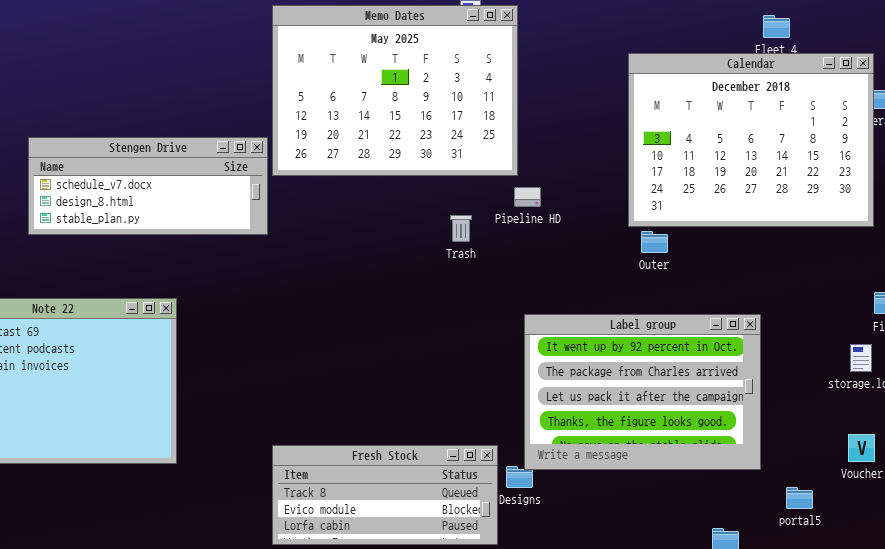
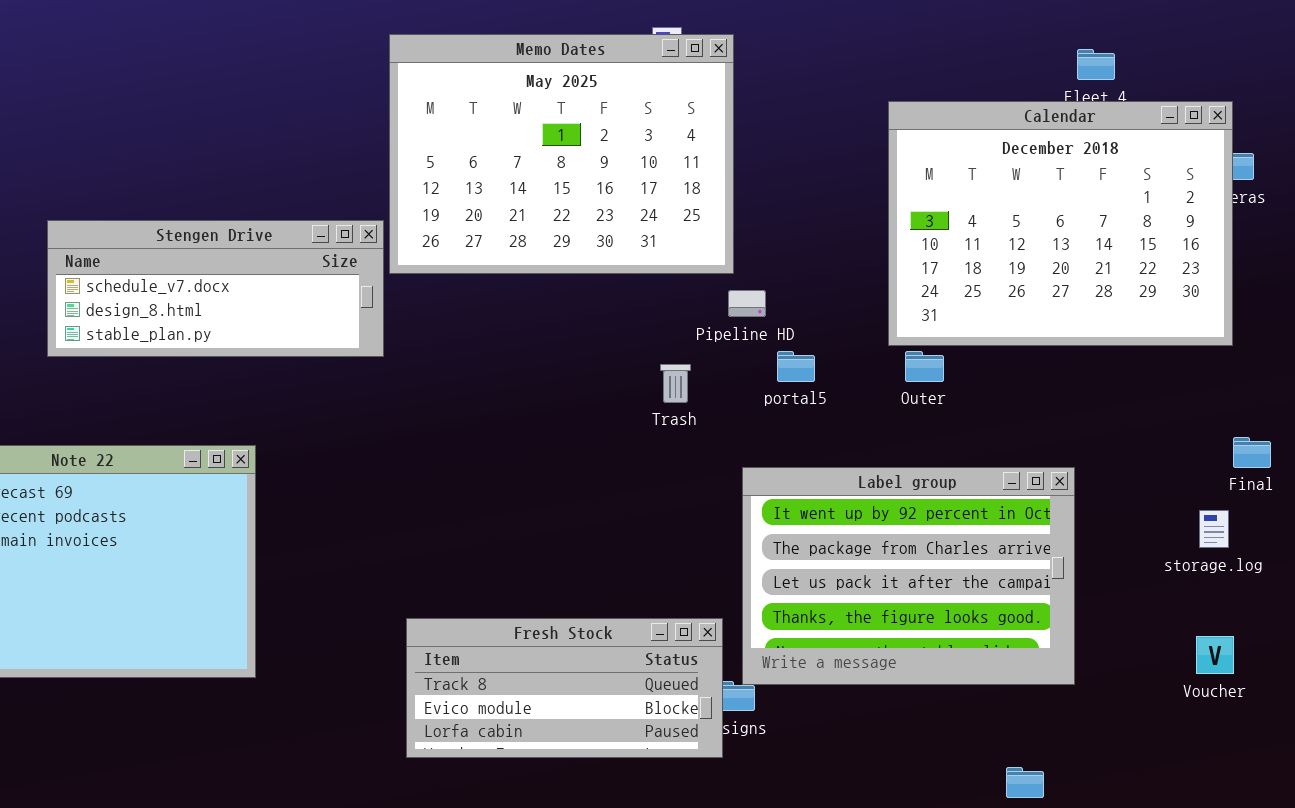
Trash: [450,215,472,242] -> [660,364,691,403], moved
Fresh Stock: [272,445,498,545] -> [406,618,723,758], moved
portal5: [786,487,813,509] -> [777,351,815,382], moved

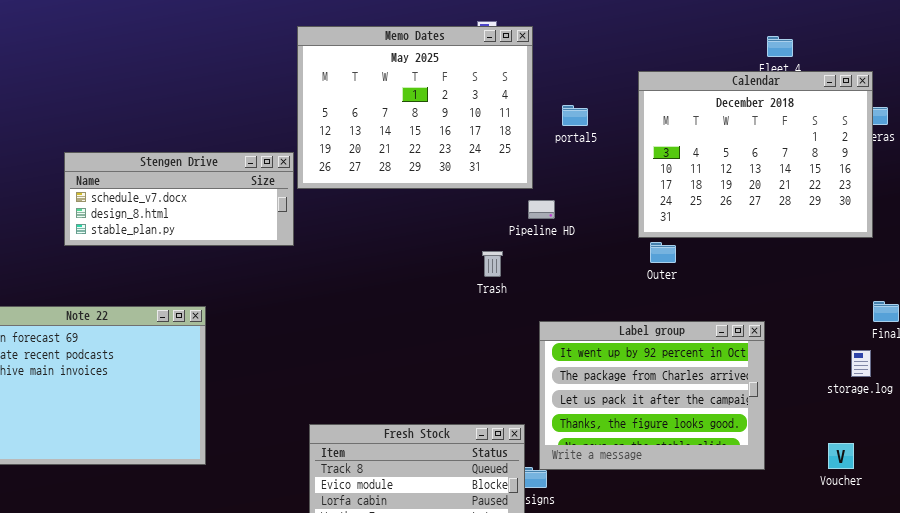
portal5: [777,351,815,382] -> [562,105,588,126], moved
Voucher: [1196,636,1234,674] -> [828,443,854,469], moved

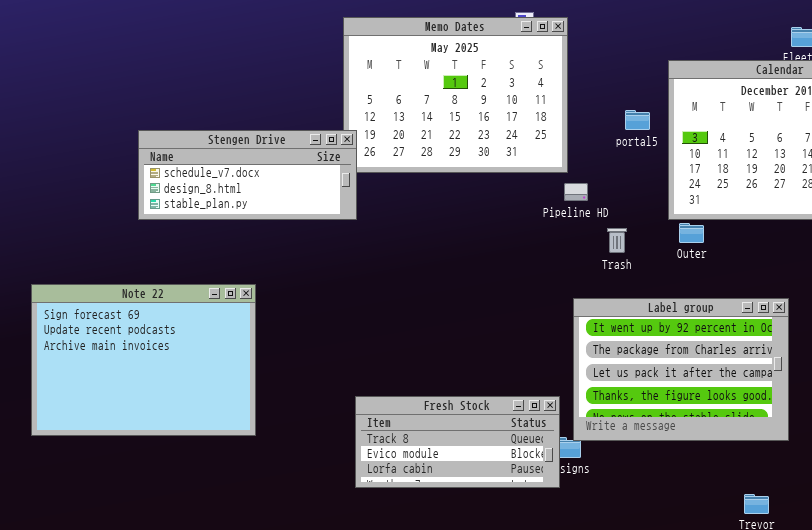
portal5: [562,105,588,126] -> [625,110,650,130], moved
Stengen Drive: [64,152,294,246] -> [138,130,357,220], moved
Trash: [482,251,503,277] -> [607,228,627,253], moved

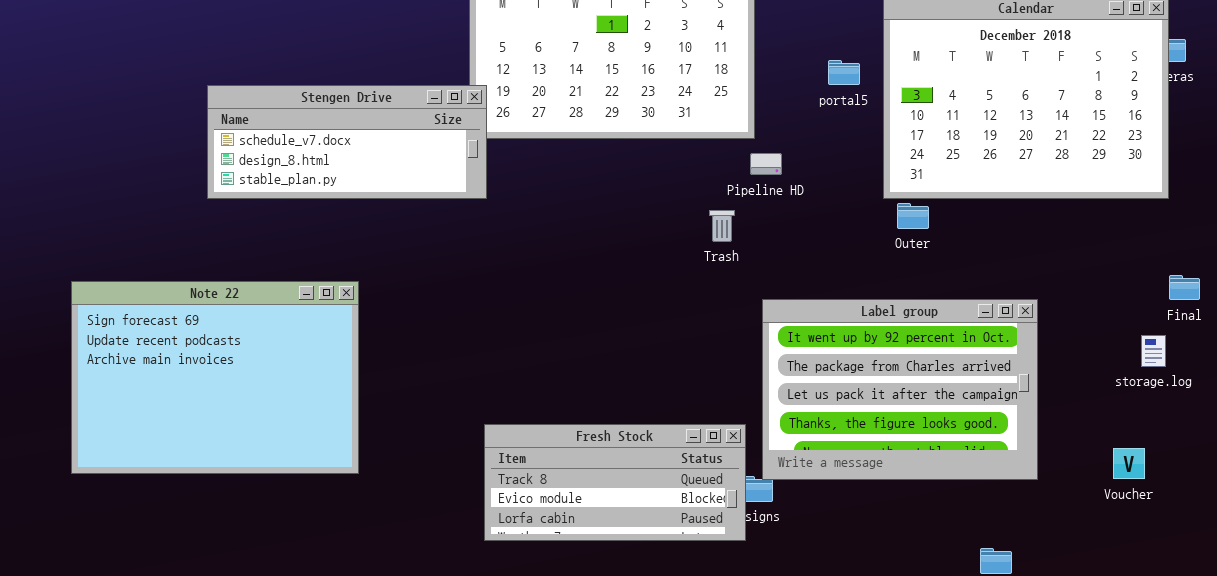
Trash: [607,228,627,253] -> [709,210,735,242], moved

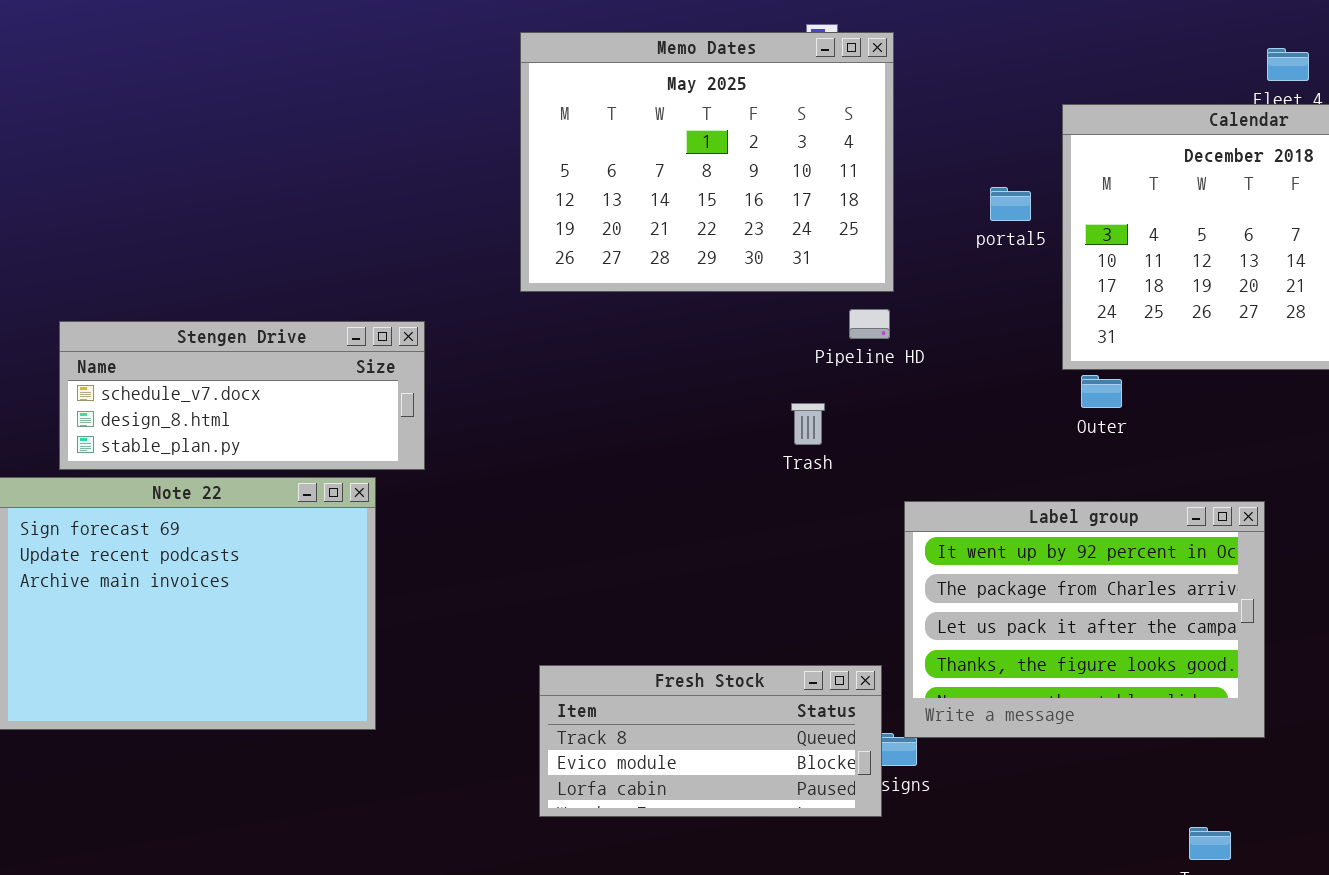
Stengen Drive: [207,85,487,199] -> [59,321,425,470], moved
Pipeline HD: [750,153,782,175] -> [849,309,890,339], moved
Trash: [709,210,735,242] -> [791,403,825,445], moved

